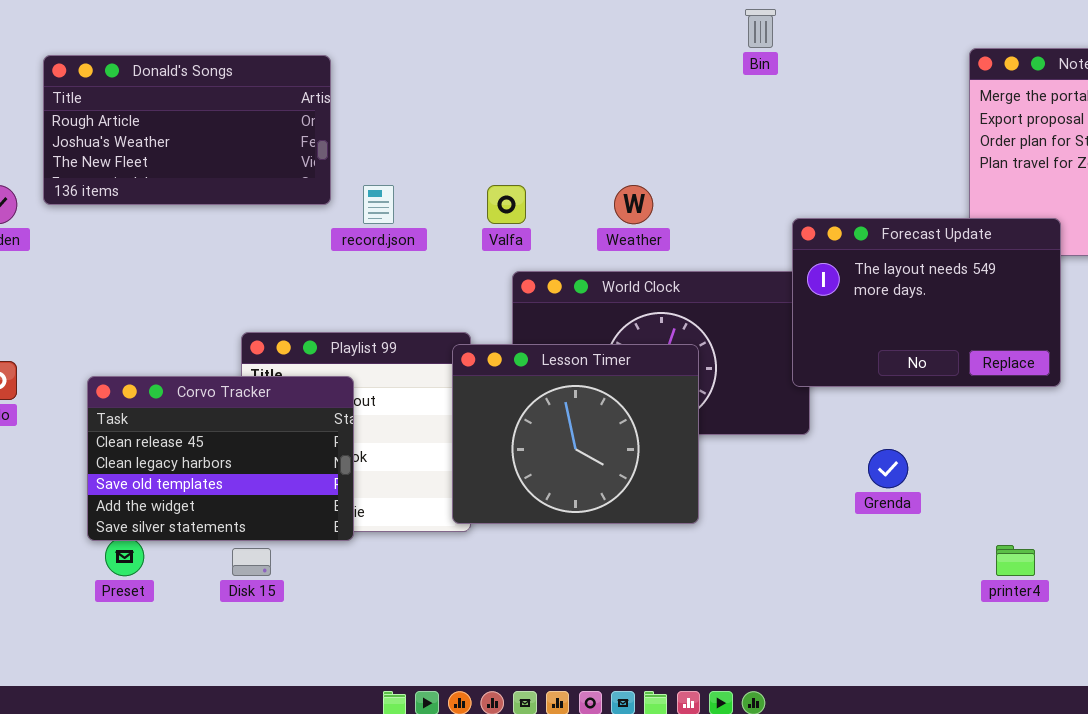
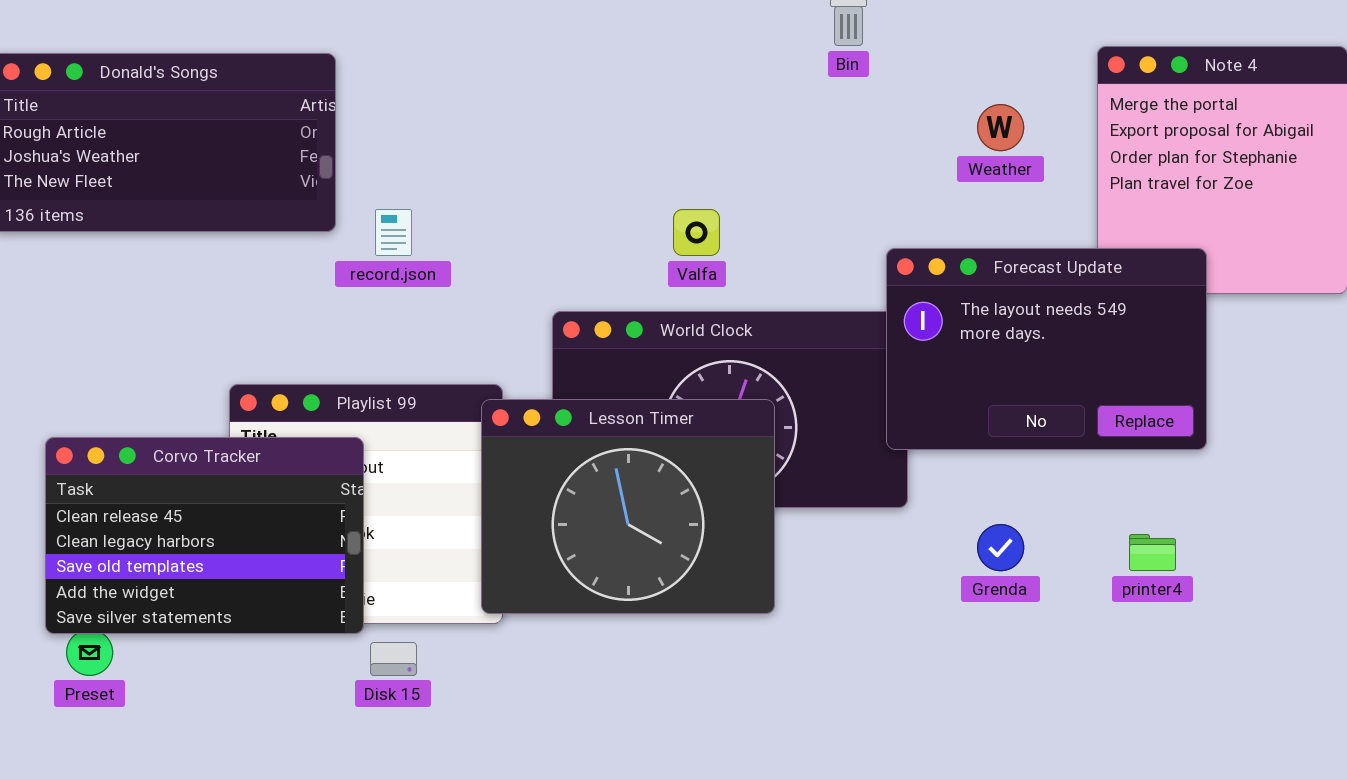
Valfa: [487,185,526,224] -> [673,209,720,256], moved
Weather: [614,185,653,224] -> [977,104,1024,151], moved
printer4: [996,545,1035,576] -> [1129,534,1176,571], moved
Disk 15: [232,548,271,576] -> [370,642,417,676], moved

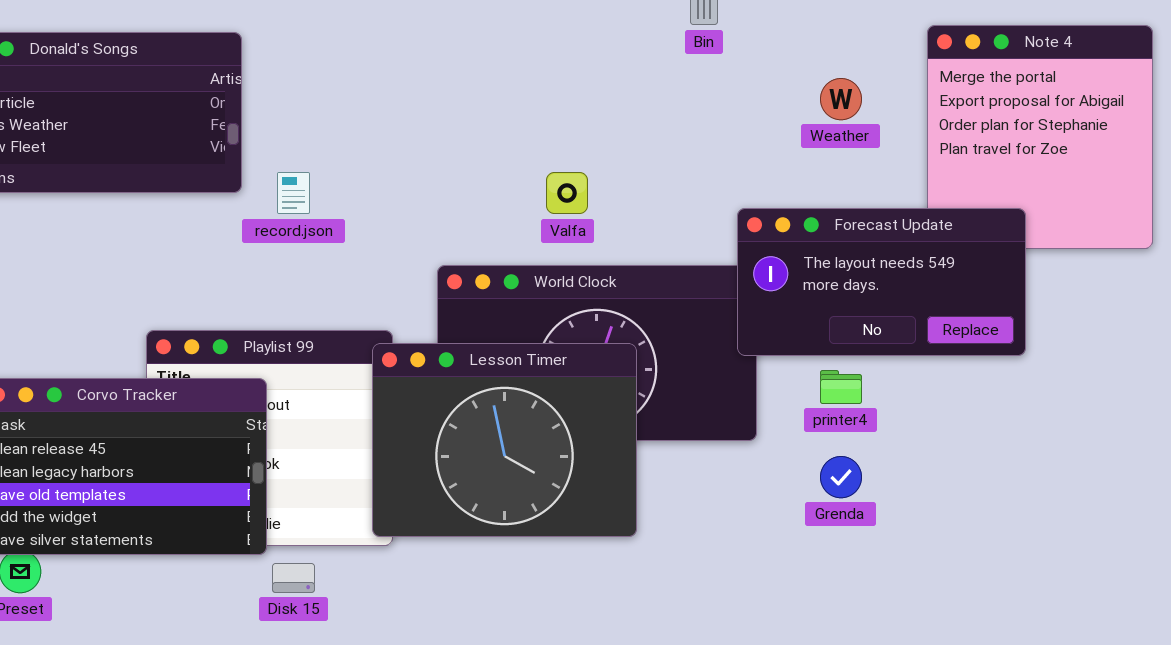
Forecast Update: [886,248,1207,450] -> [737,208,1026,356], resized
printer4: [1129,534,1176,571] -> [820,370,862,404], moved

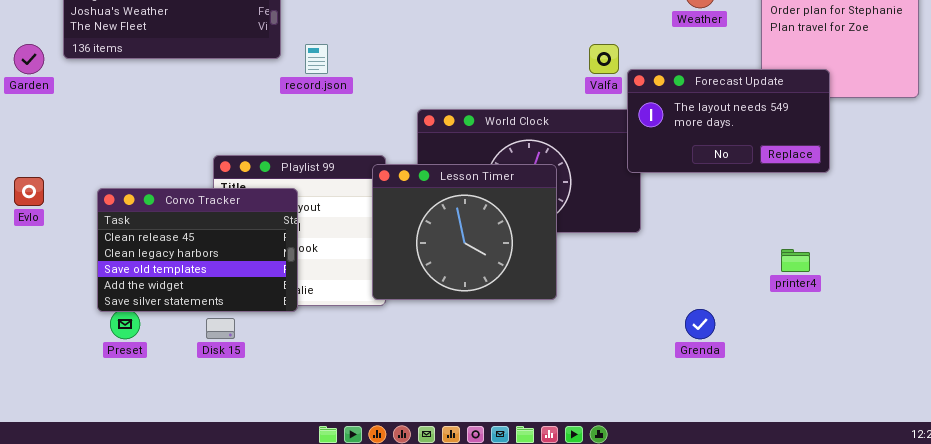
Valfa: [546,172,588,214] -> [589,44,619,74], moved
printer4: [820,370,862,404] -> [781,249,810,272], moved
Grenda: [820,456,862,498] -> [685,309,715,339], moved
Disk 15: [272,563,315,593] -> [206,318,235,339], moved

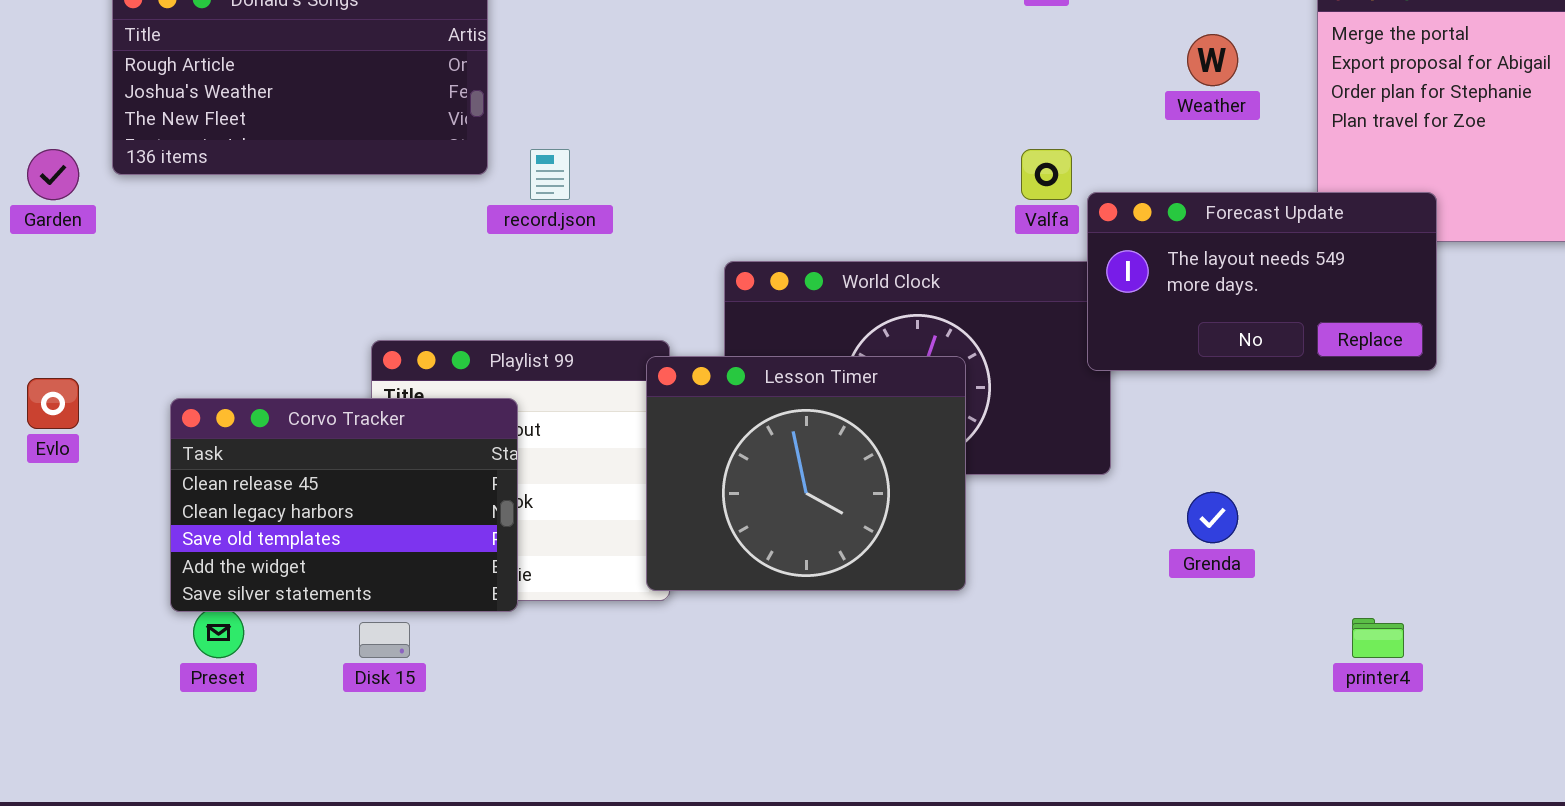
printer4: [781,249,810,272] -> [1352,618,1404,658], moved
Grenda: [685,309,715,339] -> [1187,492,1238,543], moved

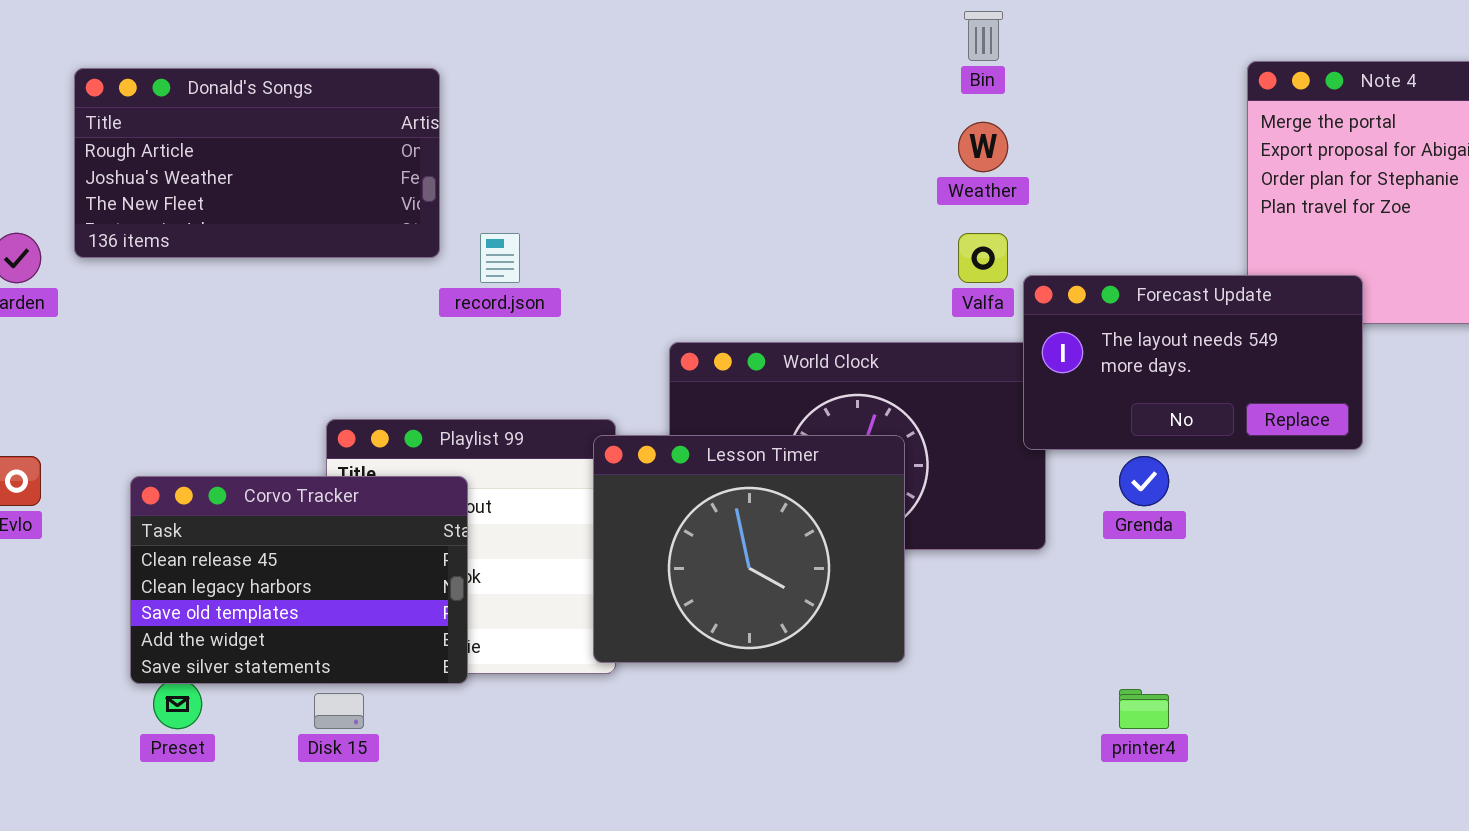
Weather: [1187,34,1238,86] -> [958,122,1008,172], moved
Grenda: [1187,492,1238,543] -> [1119,456,1169,506], moved
printer4: [1352,618,1404,658] -> [1119,689,1169,729], moved

